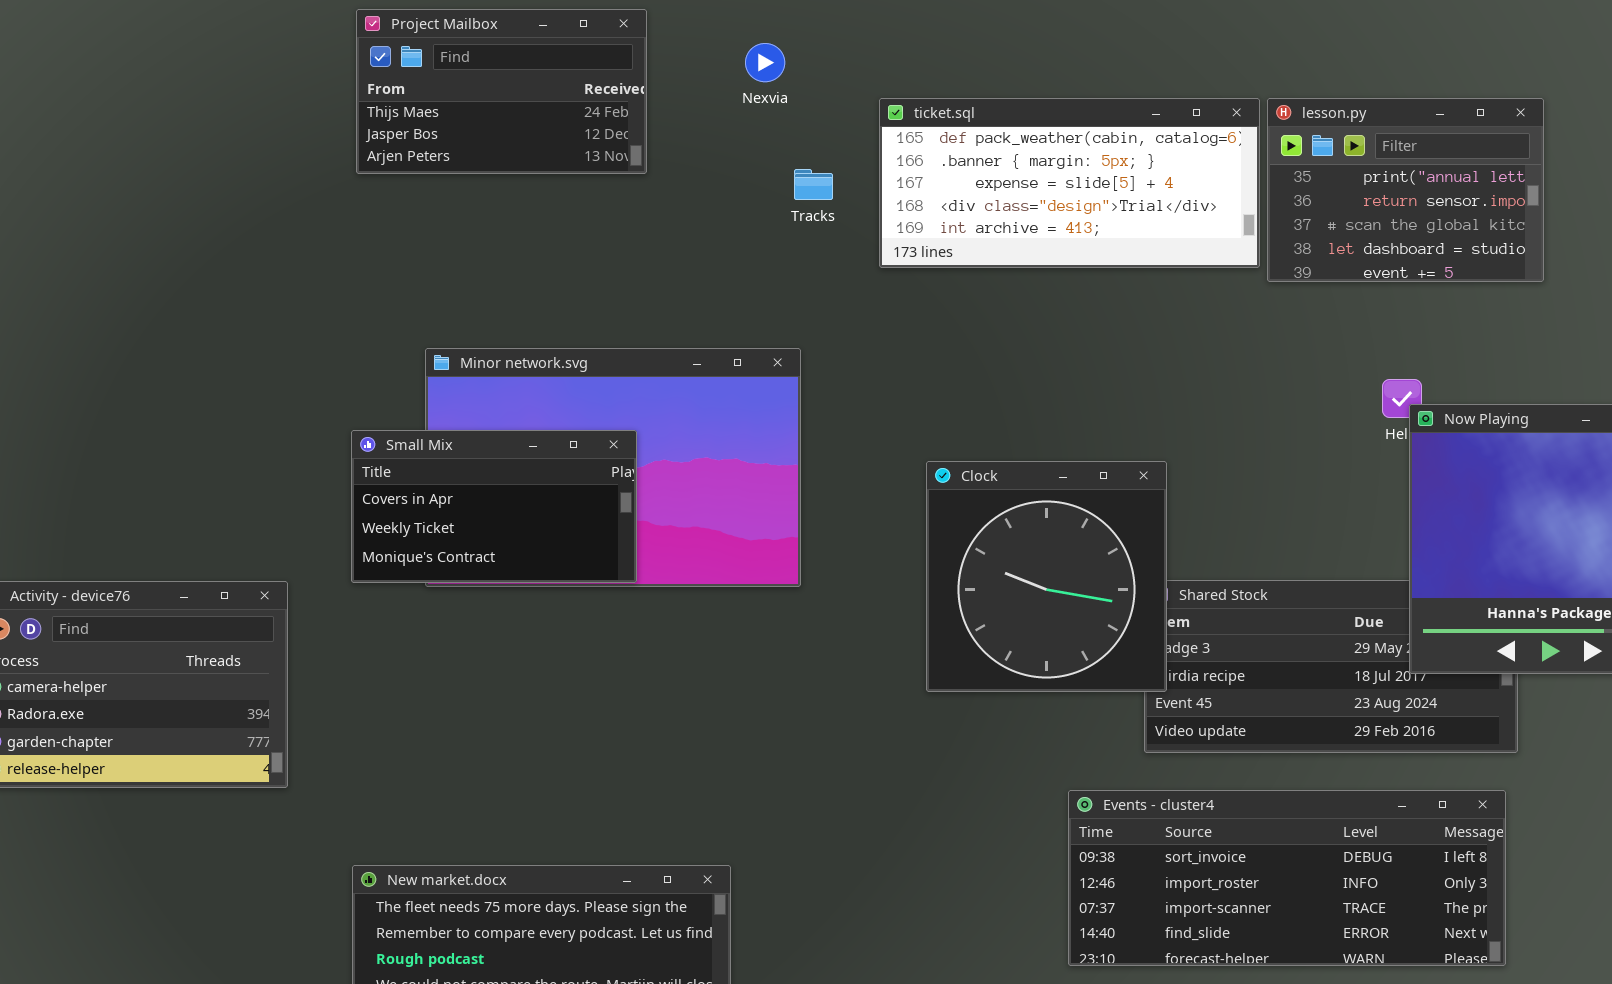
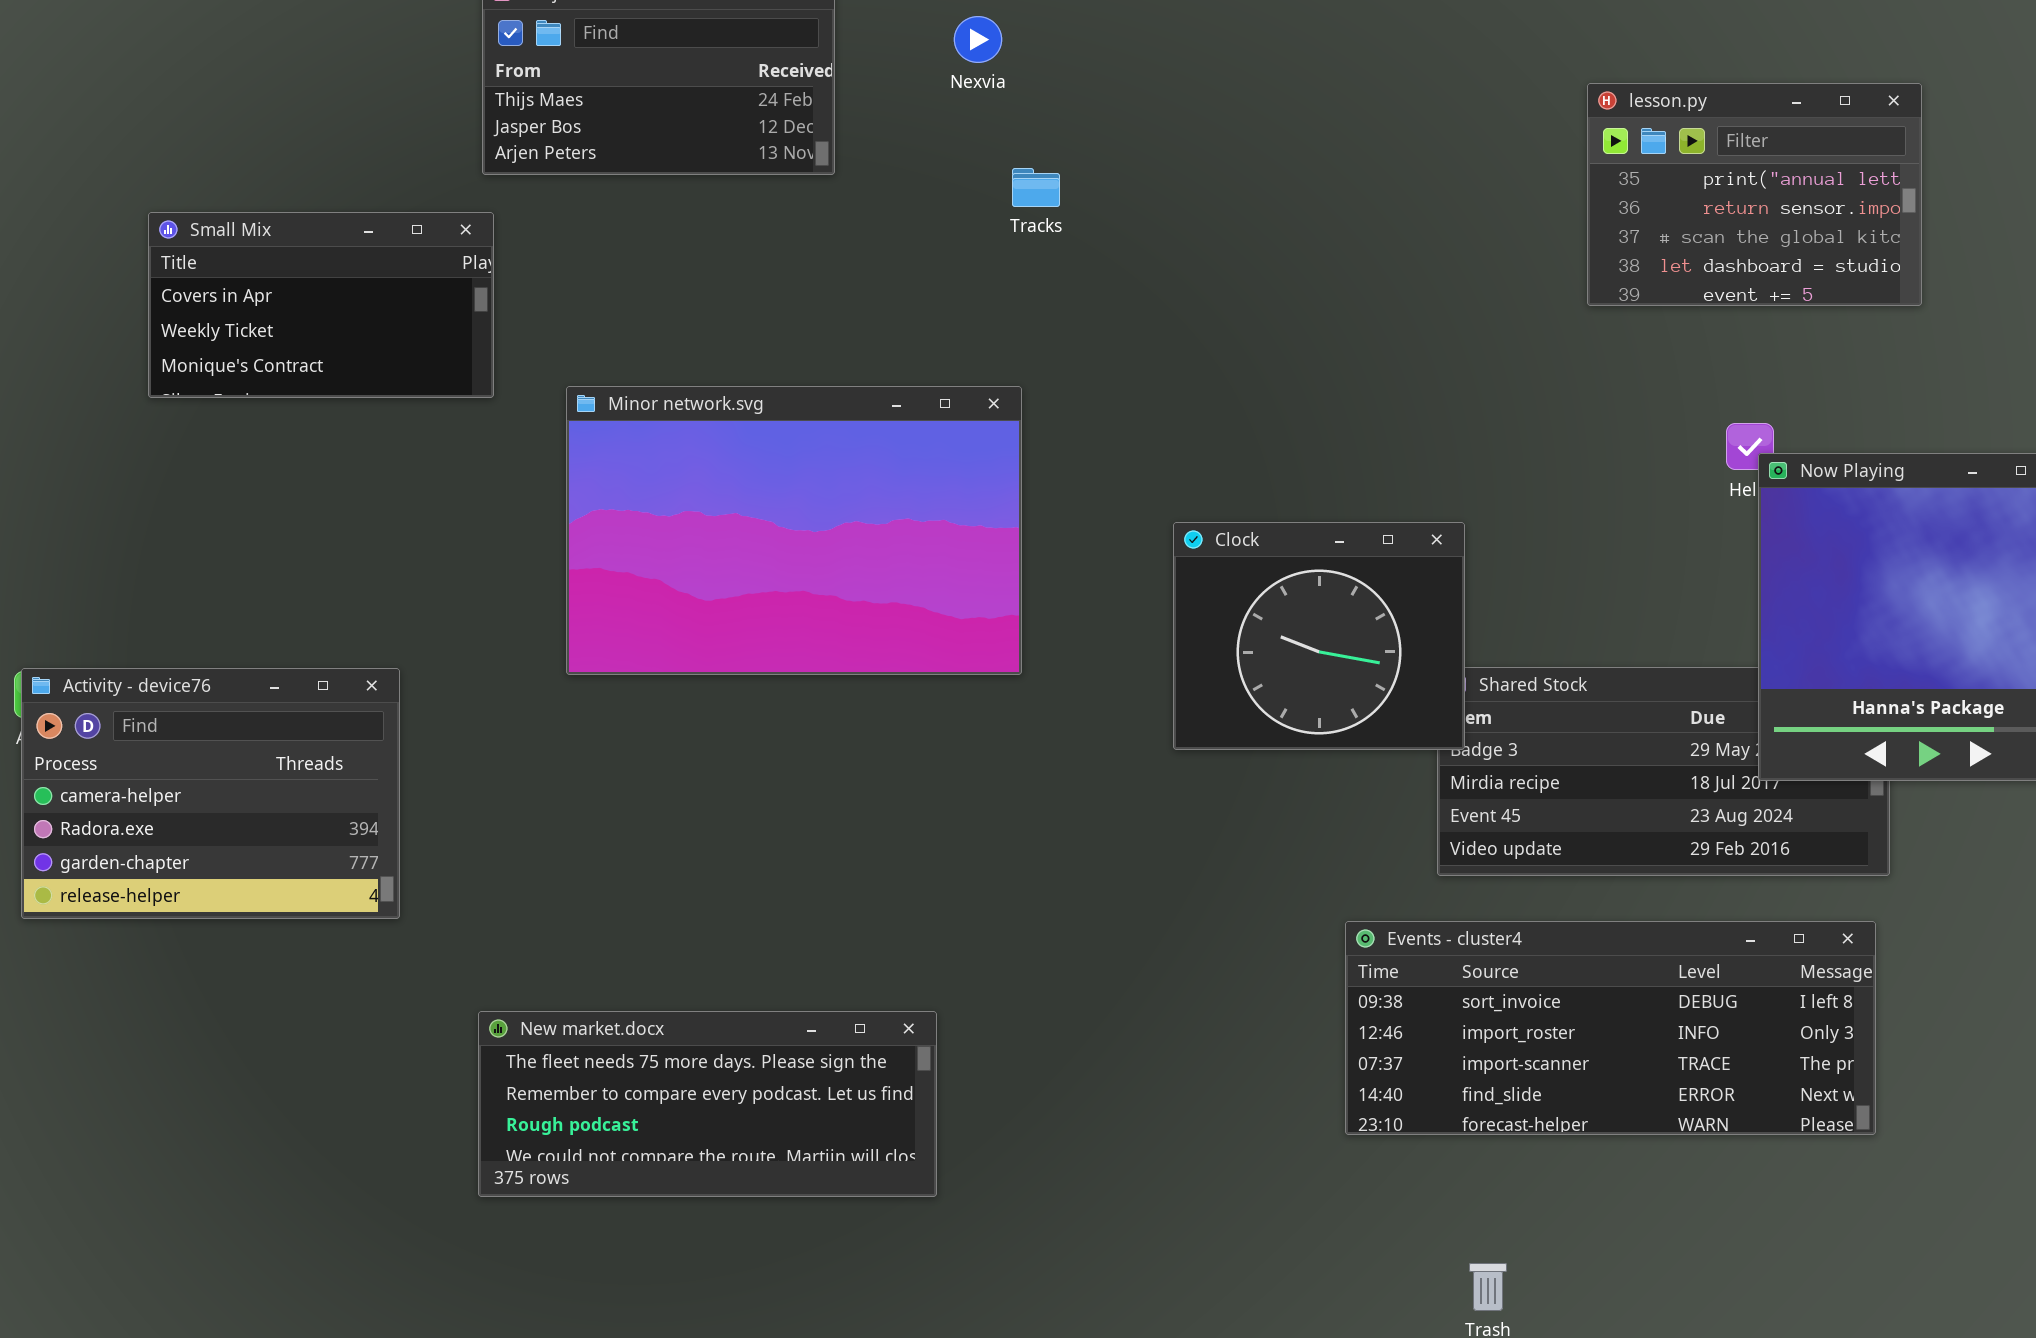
ticket.sql: [879,98,1260,268] -> none, closed
Small Mix: [351,430,637,583] -> [148,212,494,398], moved
Clock: [926,461,1167,692] -> [1173,522,1465,750], resized

